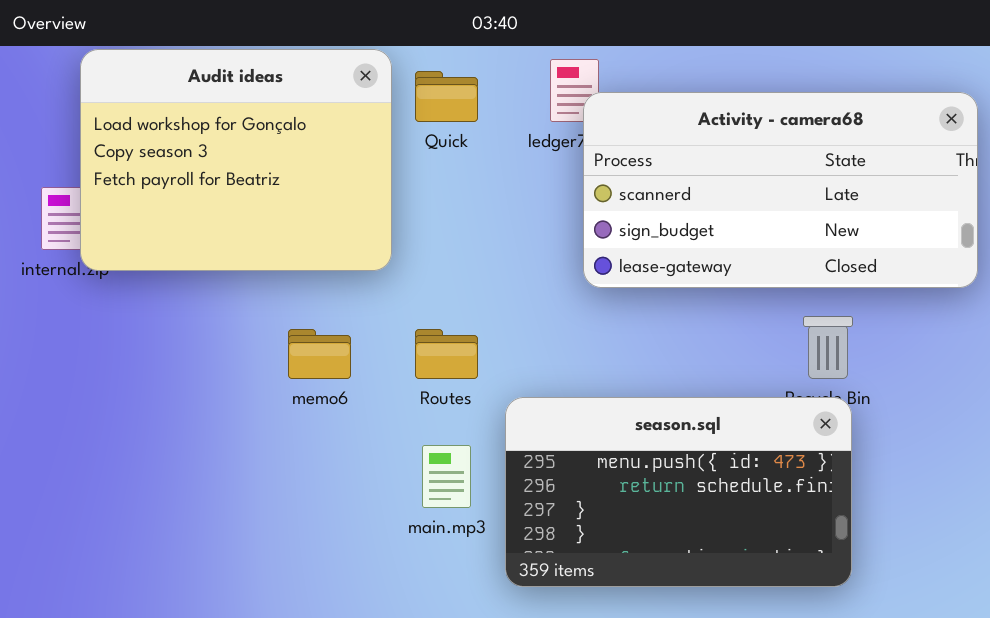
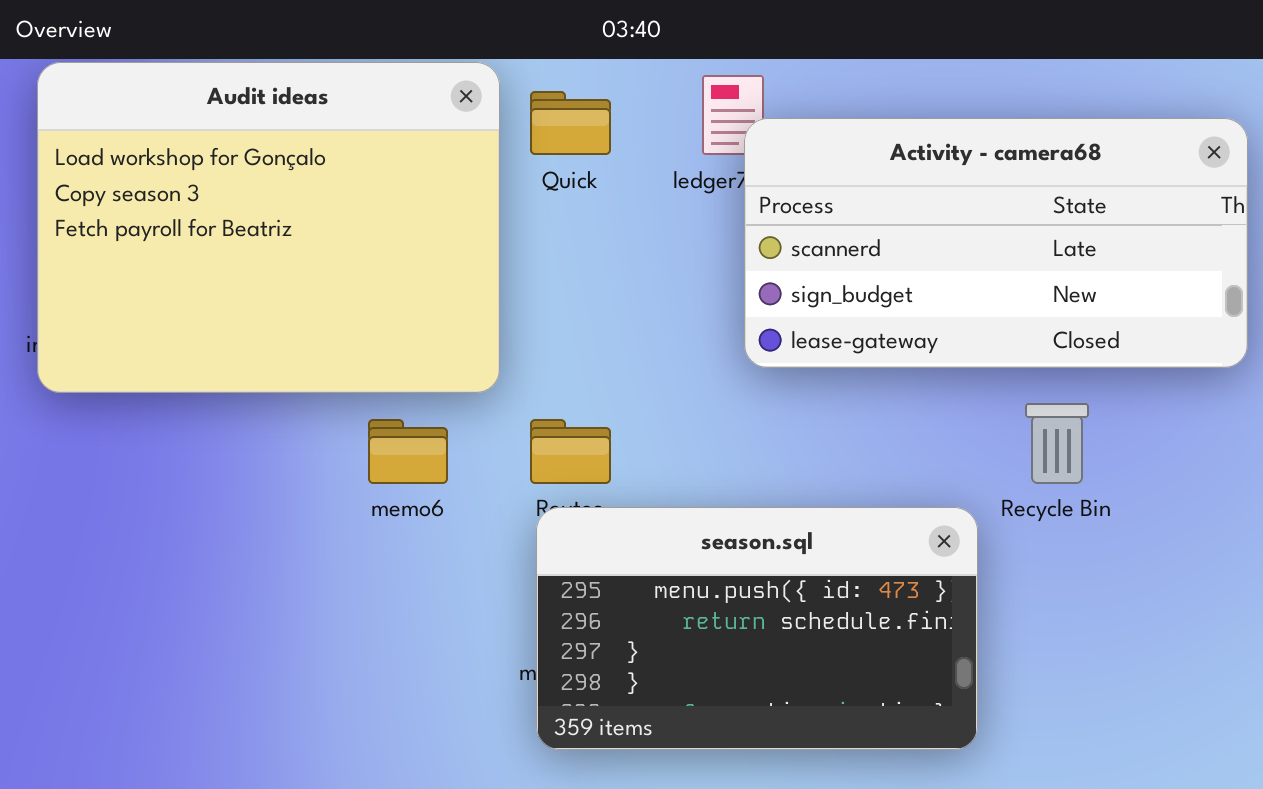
Audit ideas: [80,49,392,271] -> [37,62,500,393], resized
season.sql: [505,397,852,587] -> [536,507,978,750], moved

